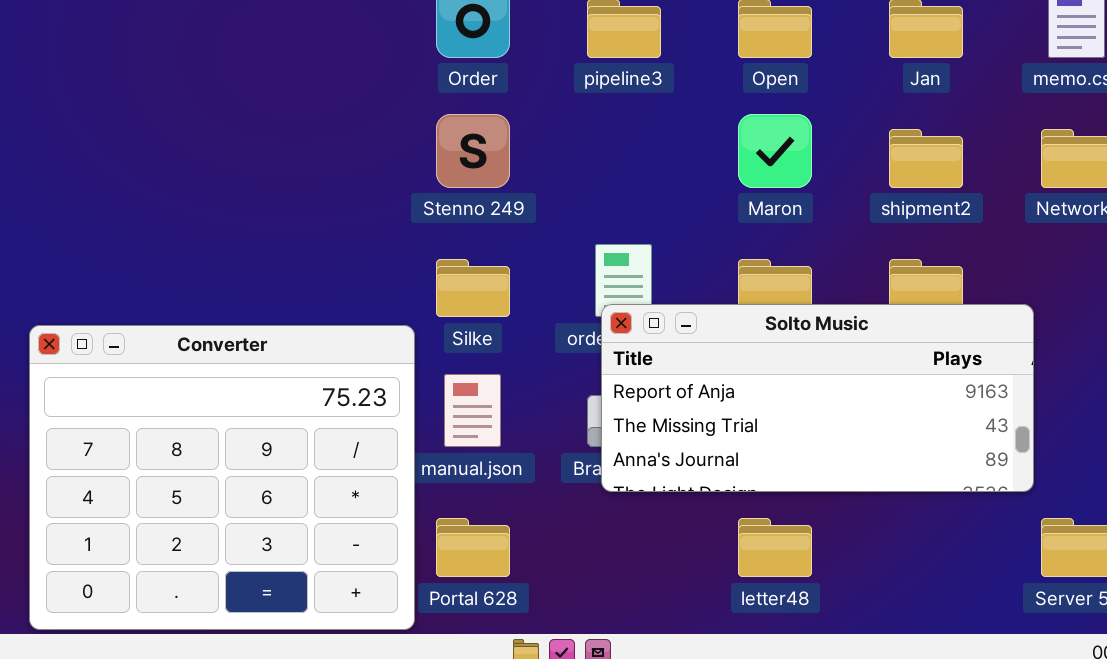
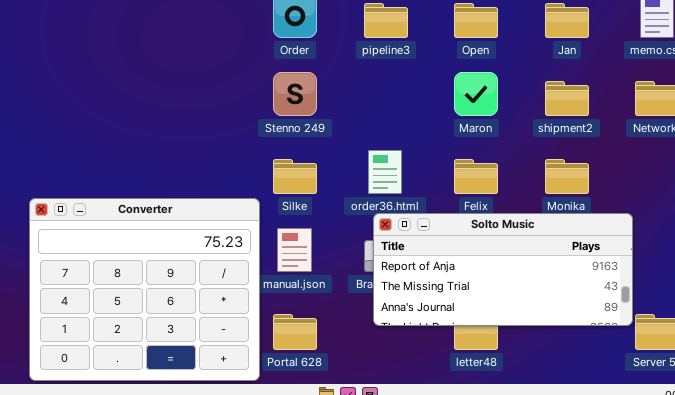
Solto Music: [601,304,1034,492] -> [373,213,633,326], moved

